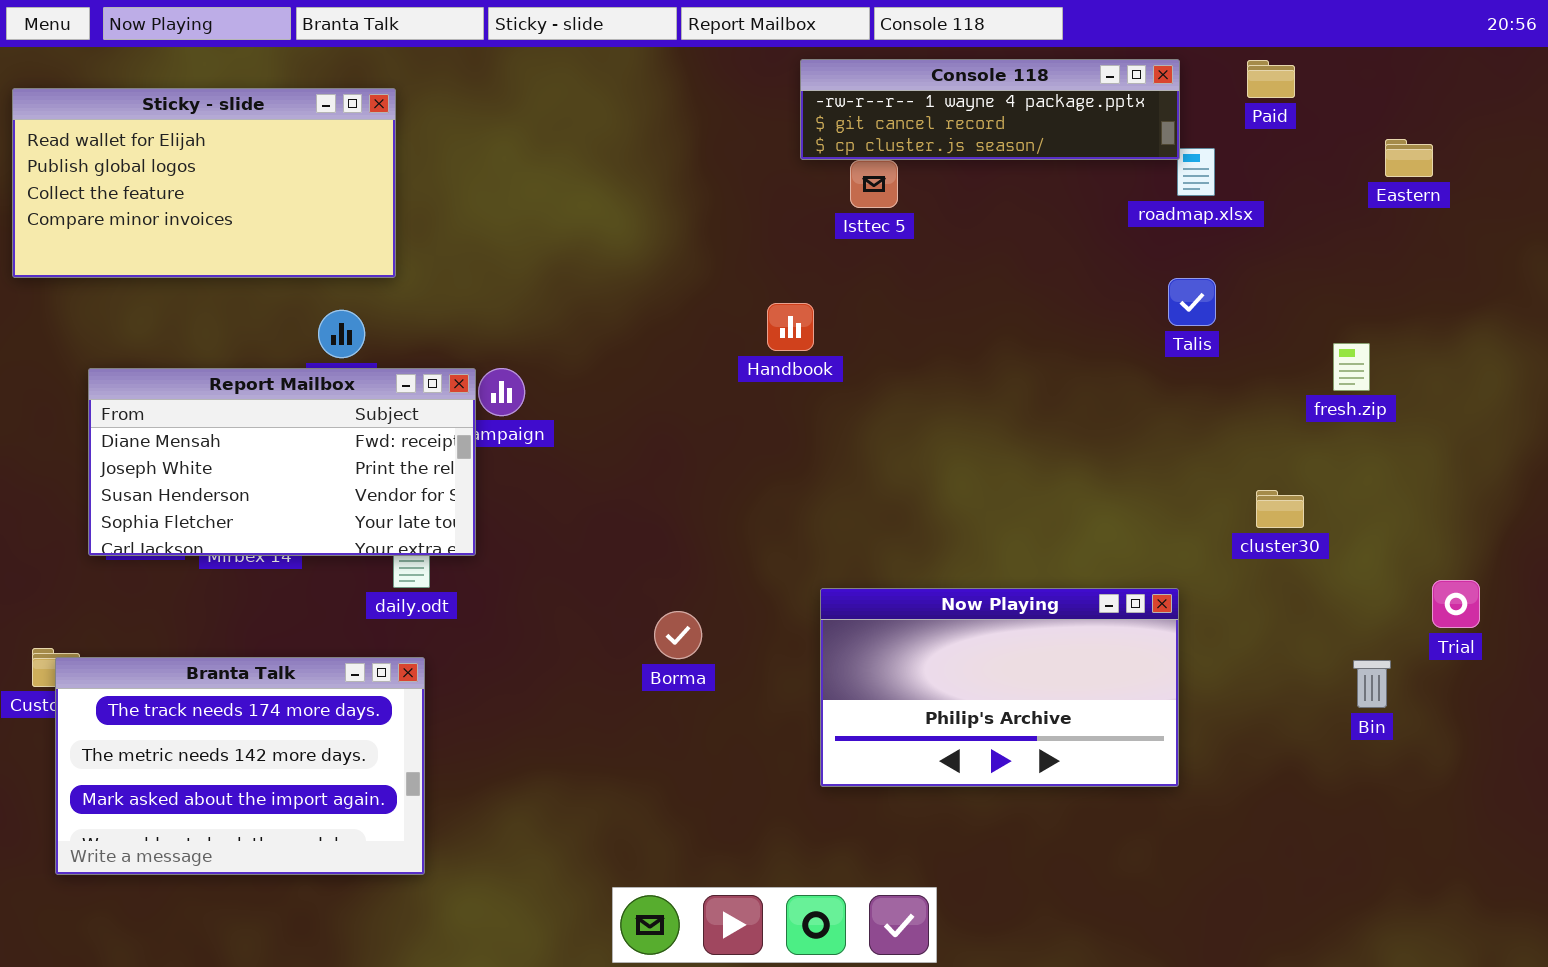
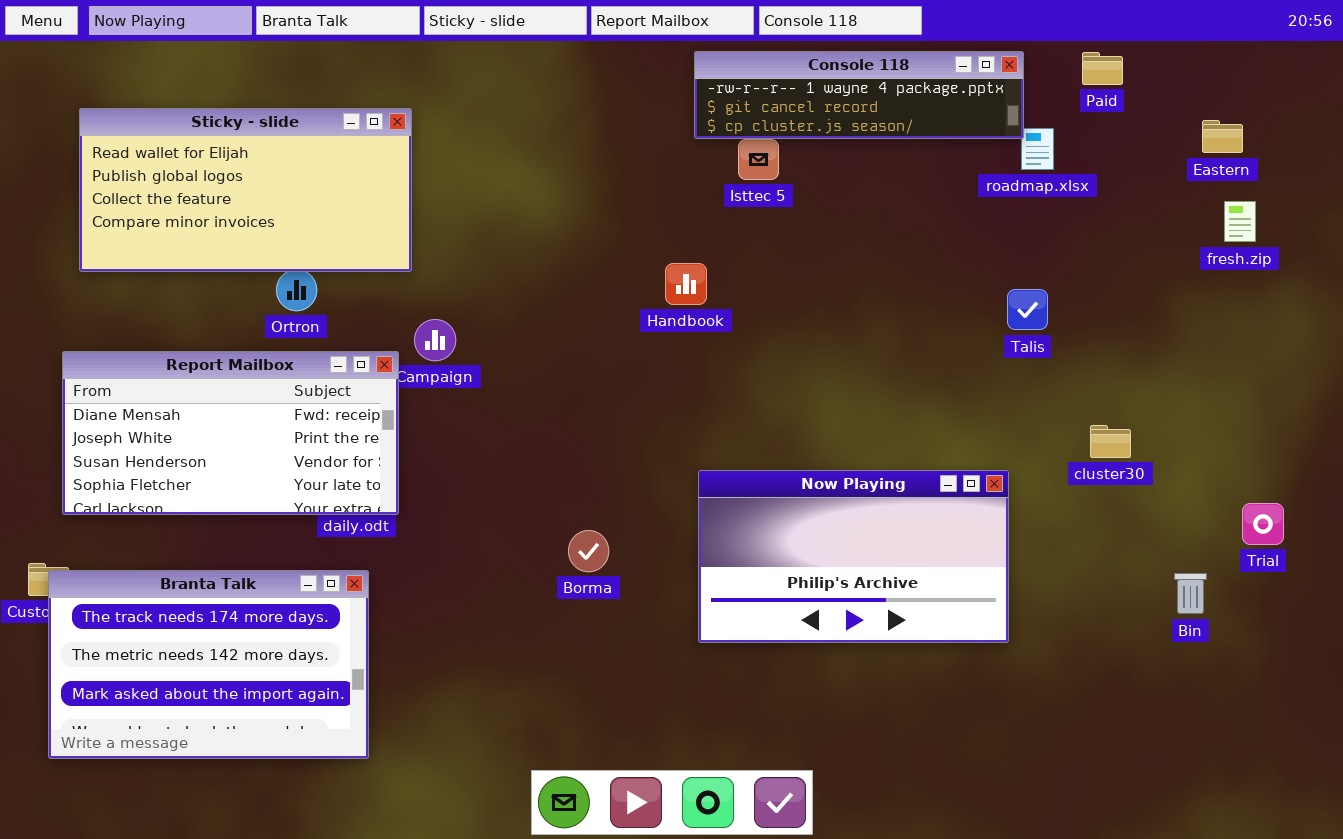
Sticky - slide: [12,88,396,278] -> [79,108,412,272], moved
Talis: [1168,278,1216,326] -> [1007,289,1048,330], moved
fresh.zip: [1333,343,1370,391] -> [1224,201,1256,242], moved
Report Mailbox: [88,368,476,556] -> [62,351,399,515], moved
Now Playing: [820,588,1179,787] -> [698,470,1009,643], moved

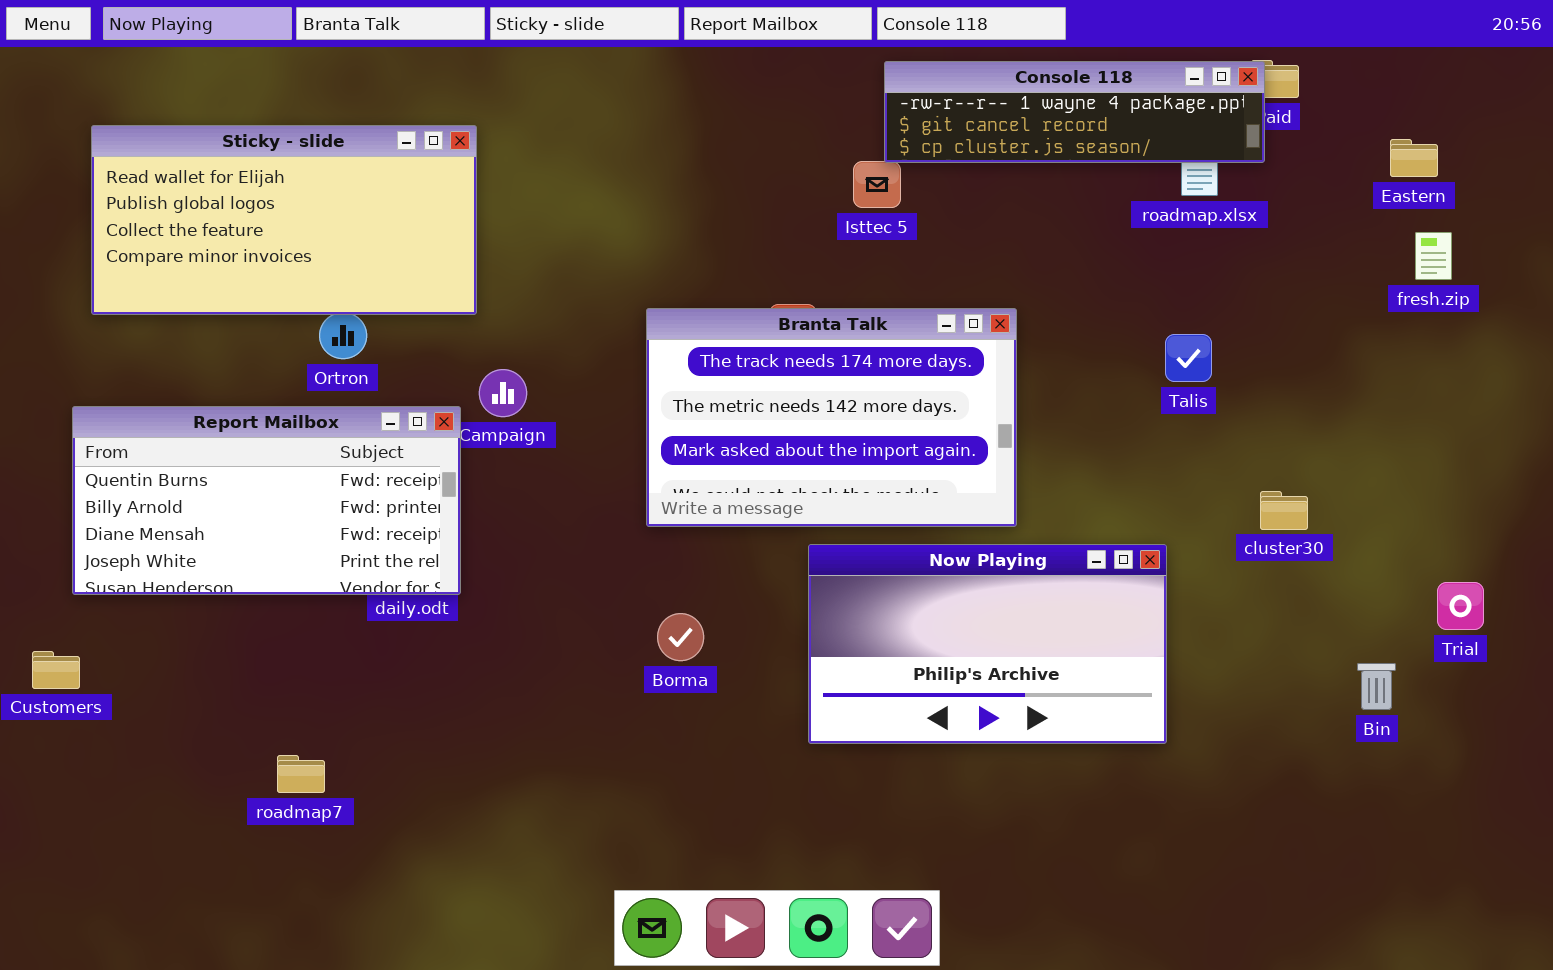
Console 118: [694,51,1024,139] -> [884,61,1265,163], moved
Report Mailbox: [62,351,399,515] -> [72,406,461,595], scrolled up 2 rows
Branta Talk: [48,570,369,759] -> [646,308,1017,527], moved

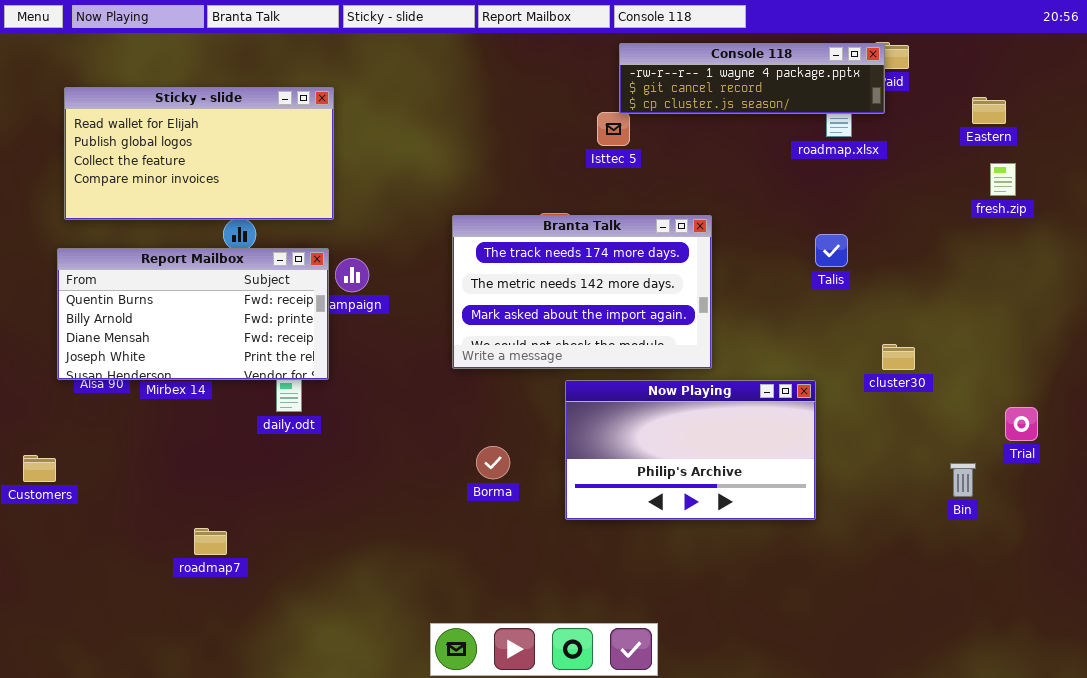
Report Mailbox: [72,406,461,595] -> [57,248,329,380], moved
Borma: [657,613,704,661] -> [476,446,510,479], moved

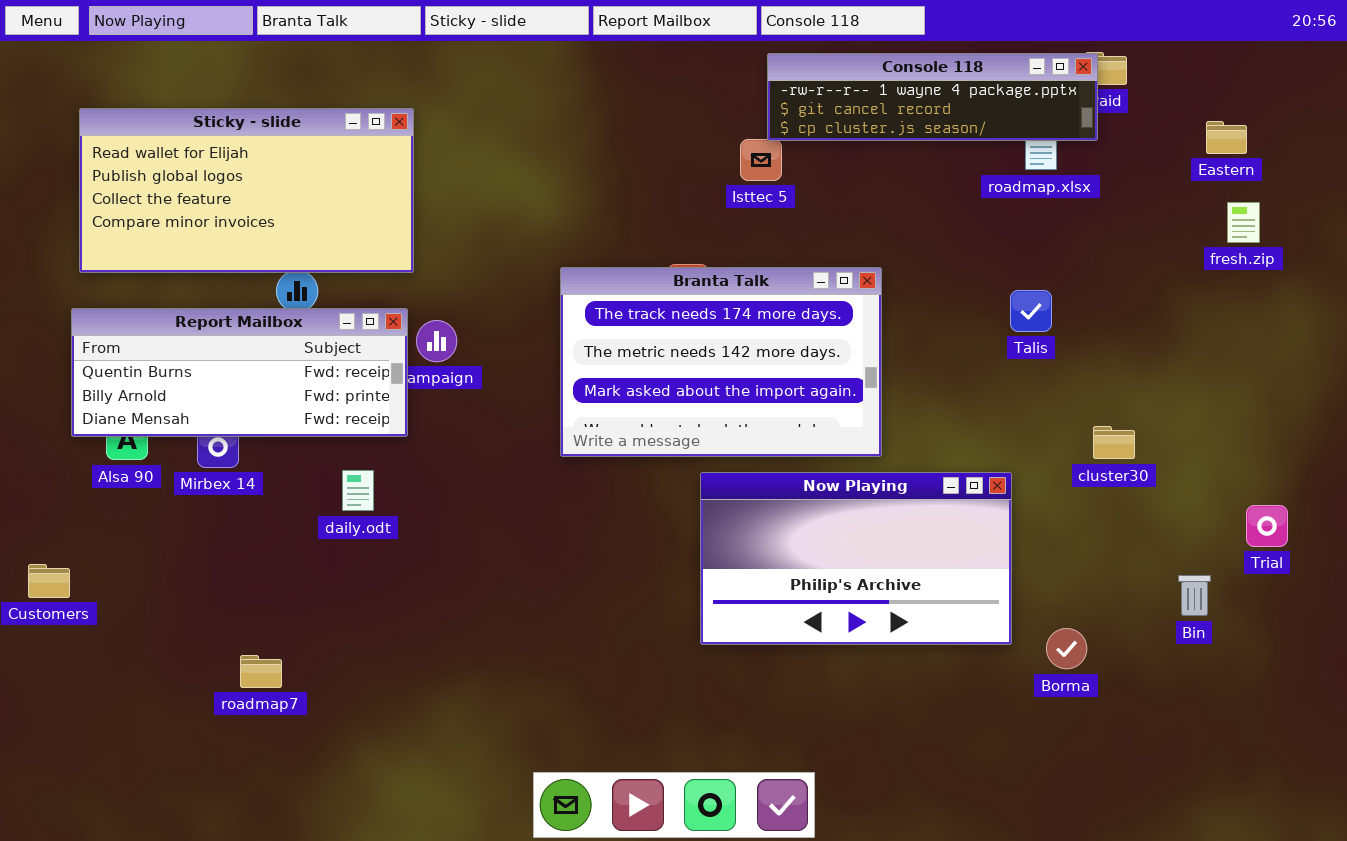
Report Mailbox: [57,248,329,380] -> [71,308,408,437], resized
Borma: [476,446,510,479] -> [1046,628,1087,669], moved

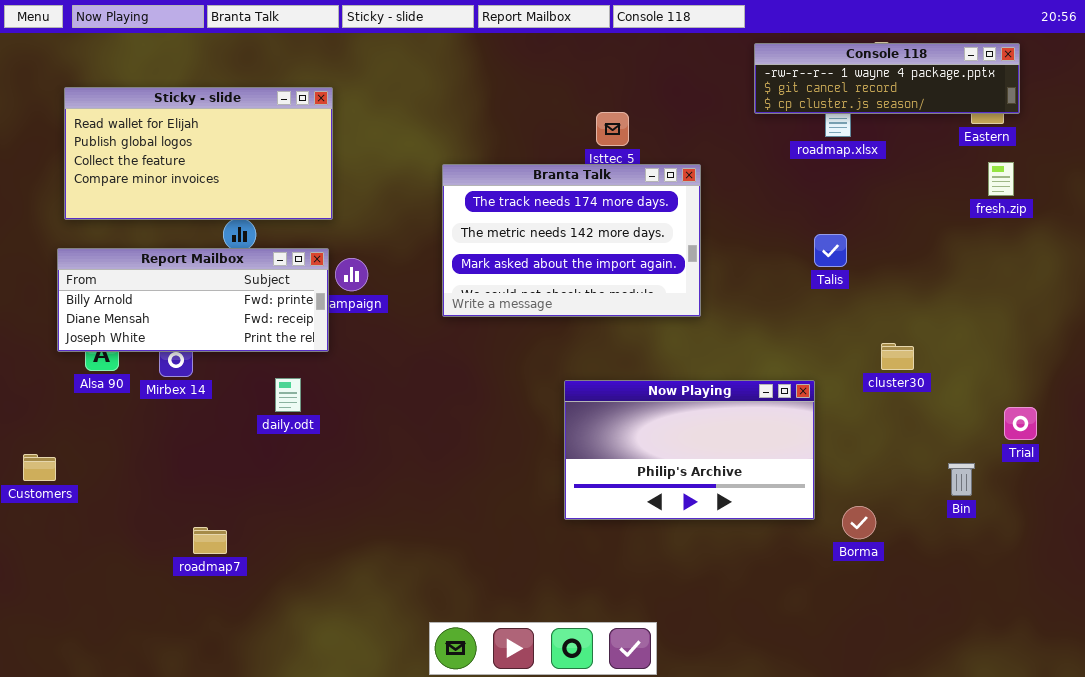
Console 118: [767,53,1098,141] -> [754,43,1020,114], moved
Branta Talk: [560,267,882,457] -> [442,164,701,317], moved
Report Mailbox: [71,308,408,437] -> [57,248,329,352], scrolled down 1 row

